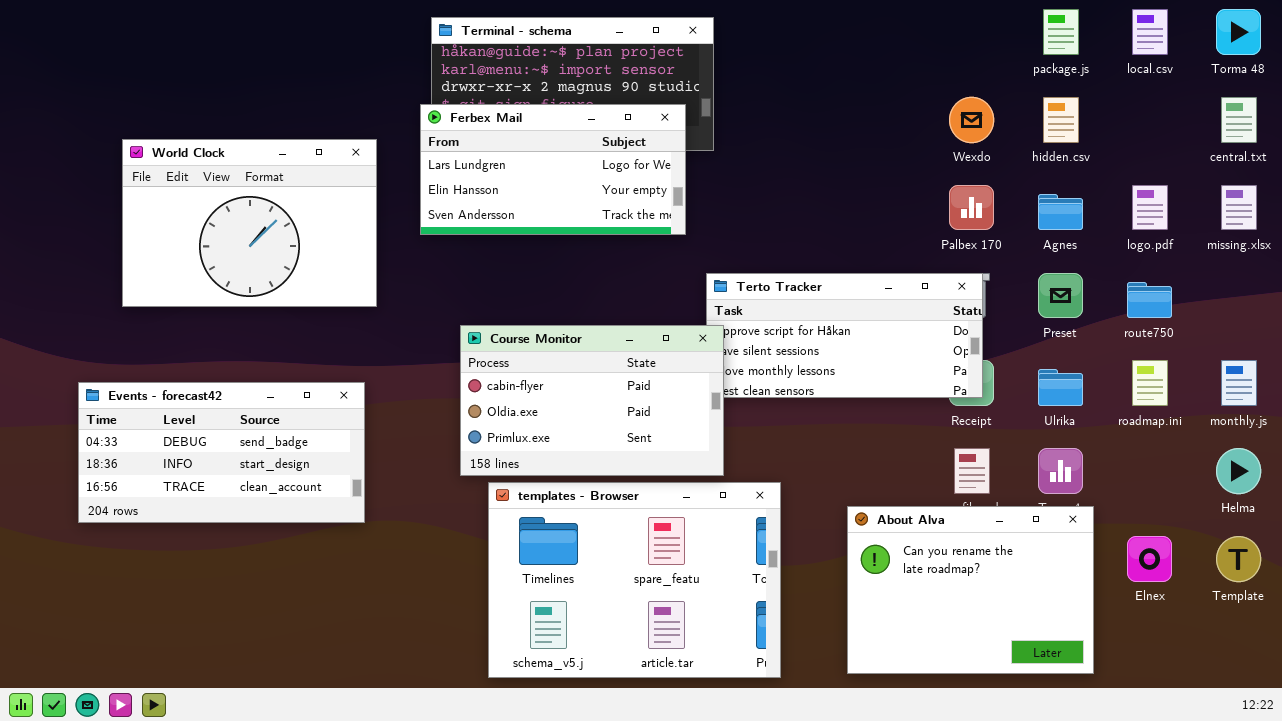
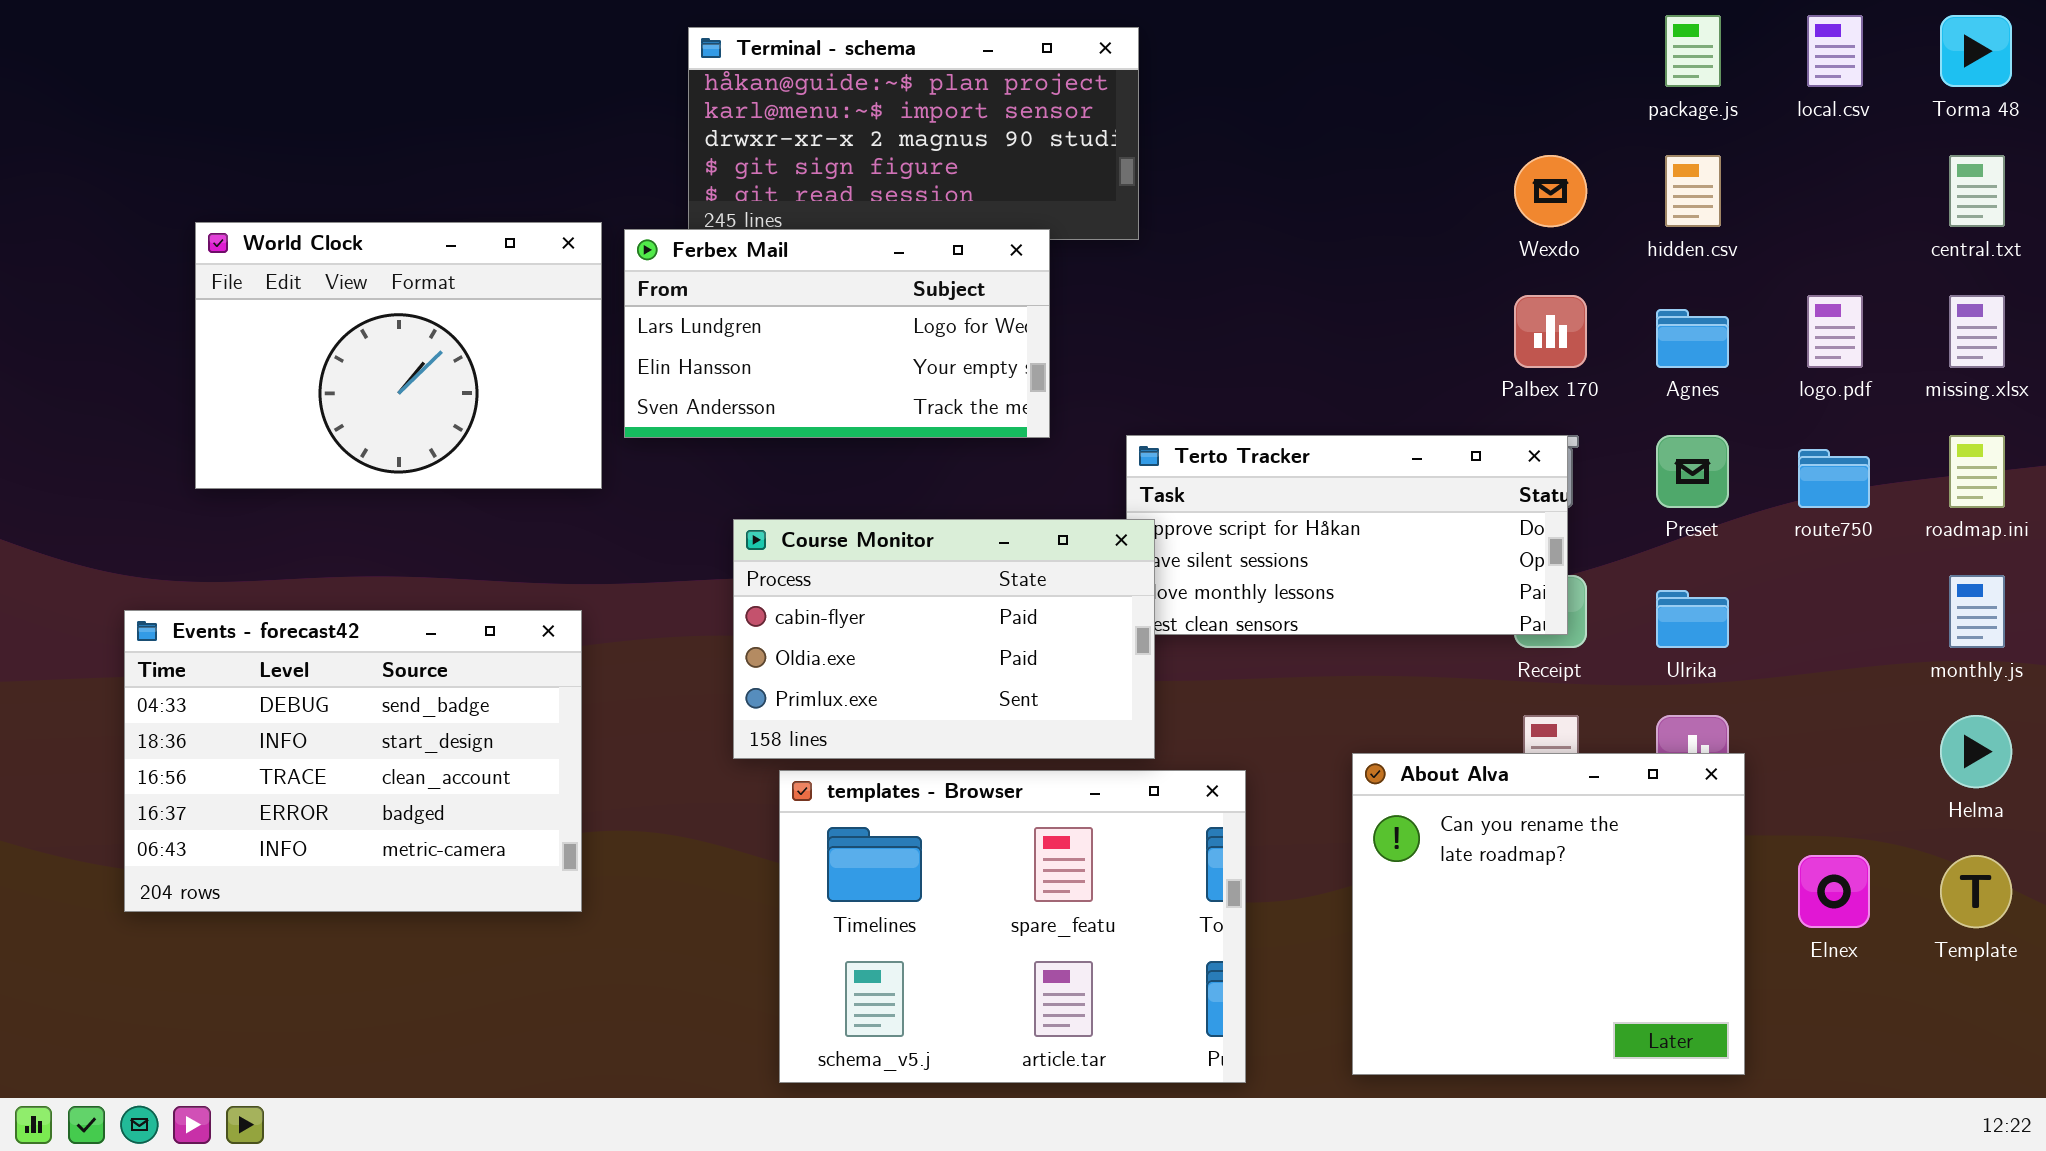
Ferbex Mail: [420,104,686,235] -> [624,229,1050,438], moved
roadmap.ini: [1132,360,1168,406] -> [1949,435,2005,508], moved
Events - forecast42: [78,382,365,523] -> [124,610,582,912], resized
About Alva: [847,506,1094,674] -> [1352,753,1745,1075], resized

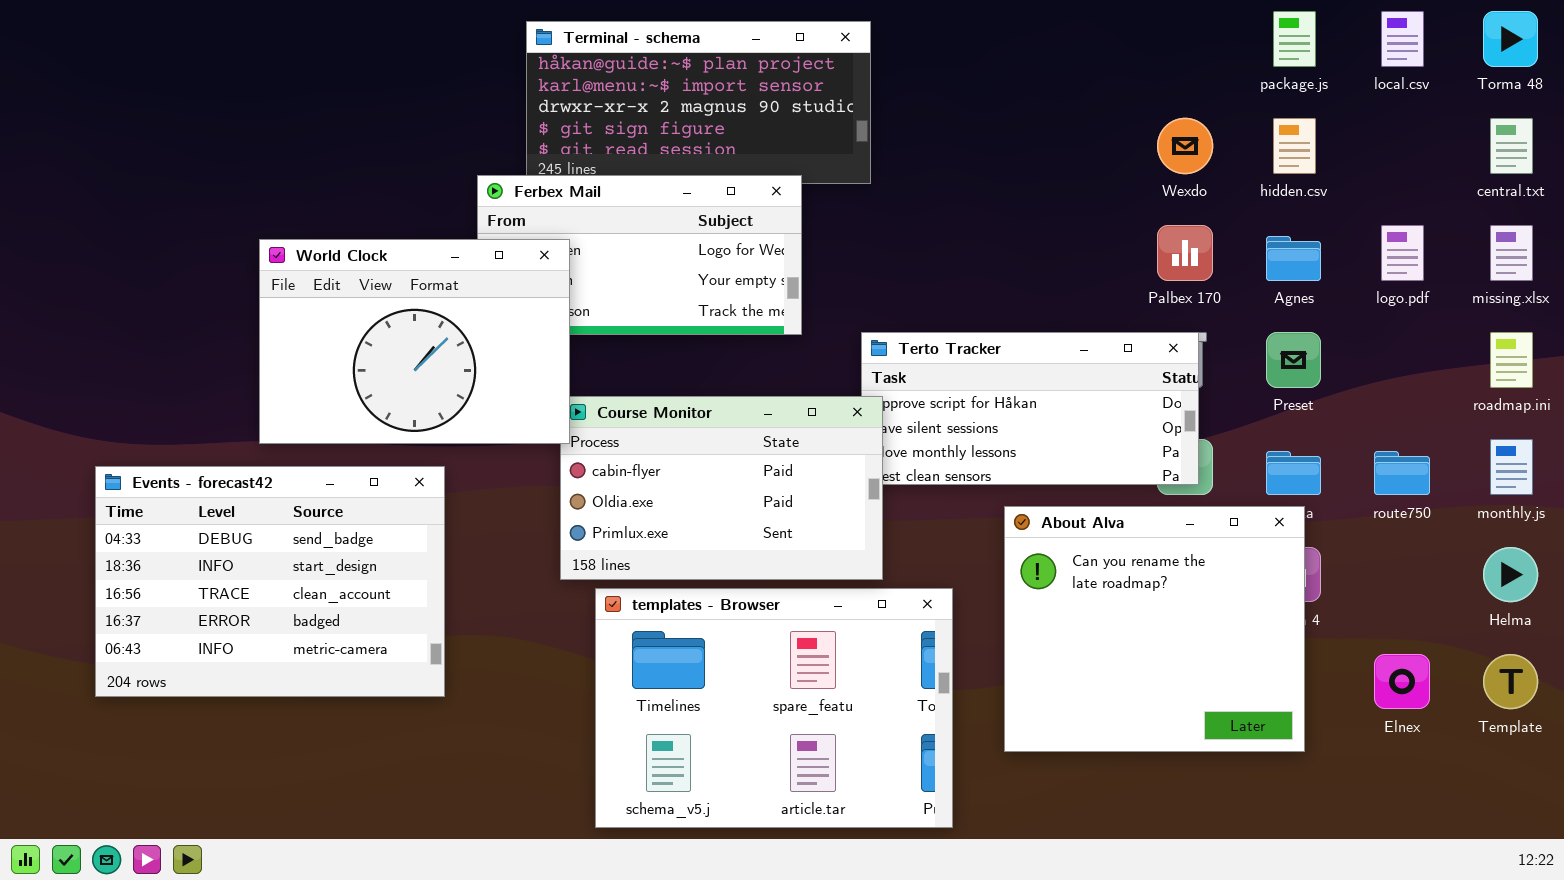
World Clock: [195,222,602,489] -> [259,239,570,444], moved
route750: [1798,449,1870,508] -> [1374,451,1430,495], moved
About Alva: [1352,753,1745,1075] -> [1004,506,1305,752], moved

